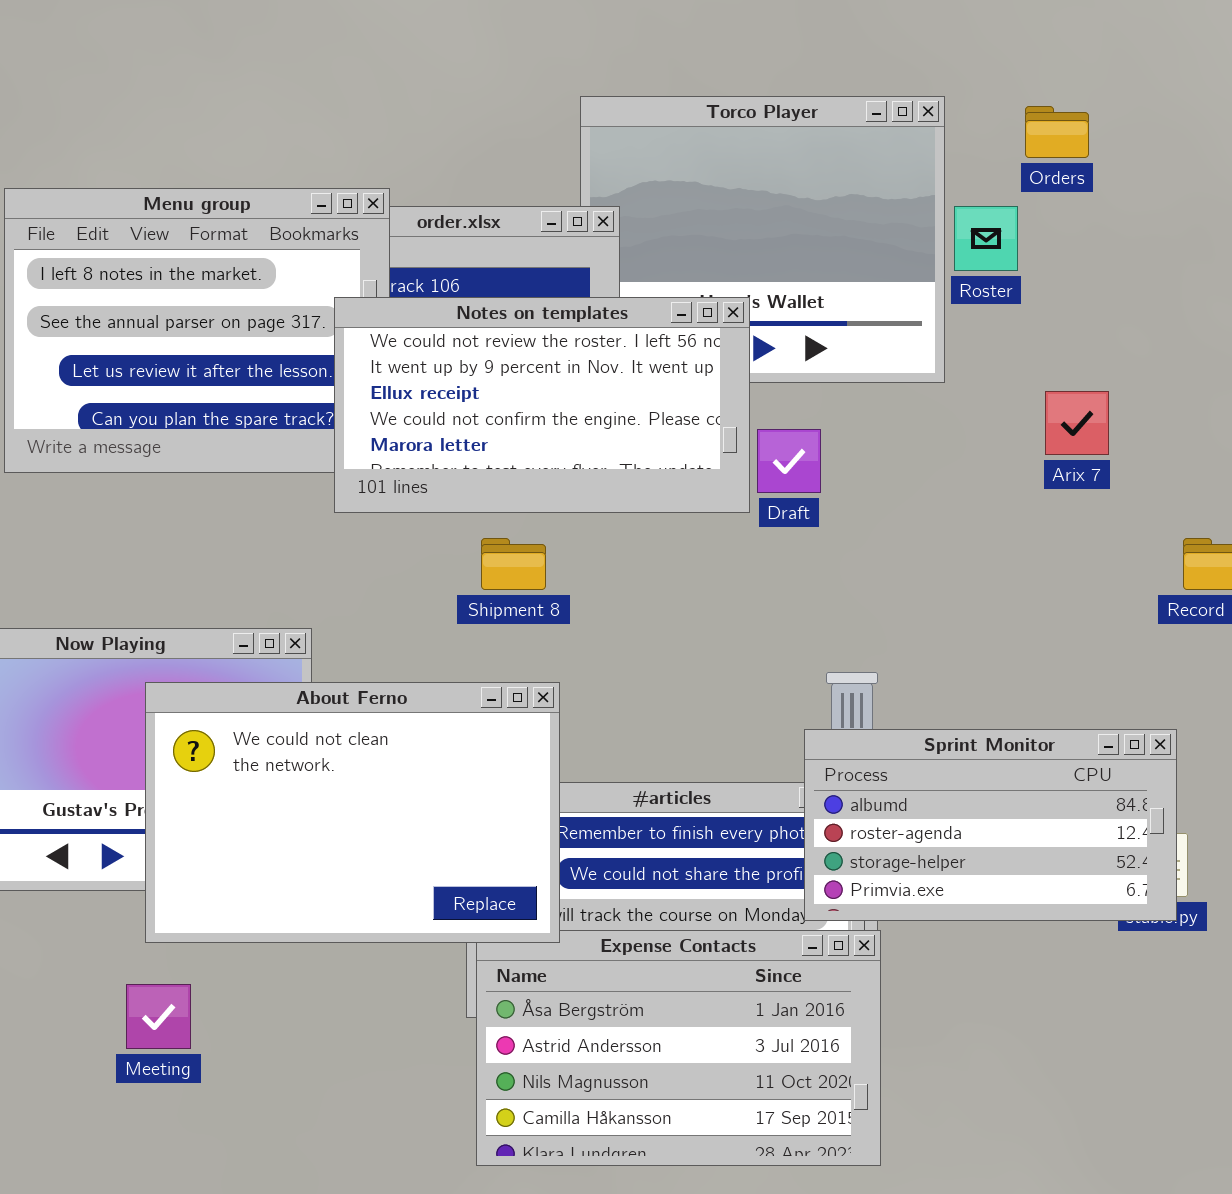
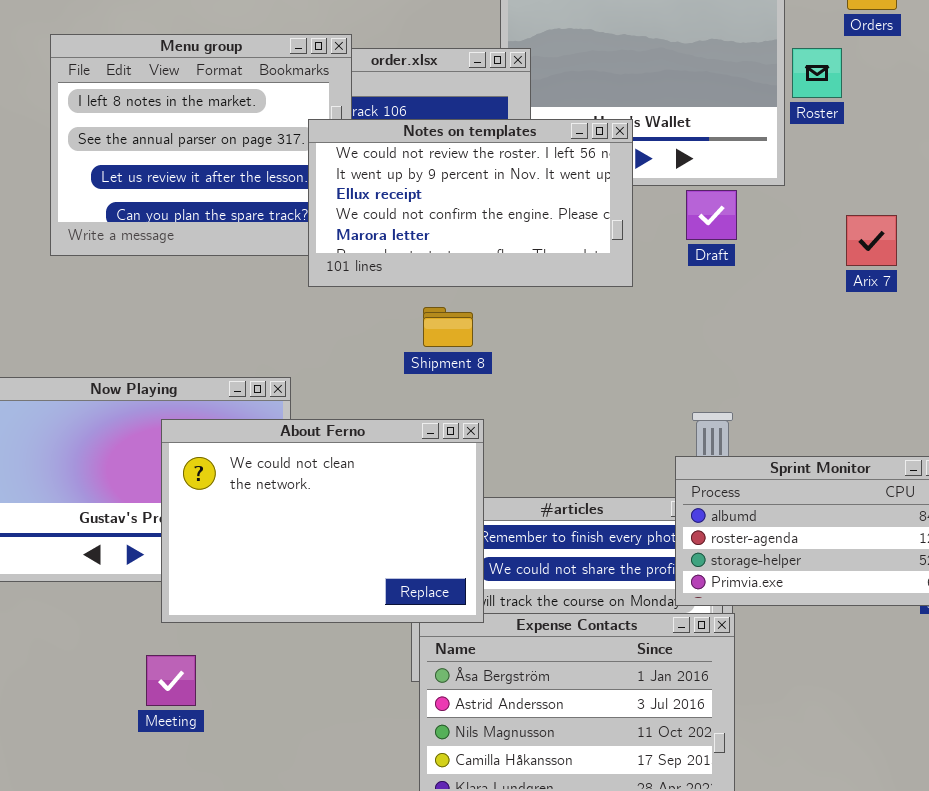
Arix 7: [1045,391,1109,455] -> [846,215,897,266], moved
Draft: [757,429,821,493] -> [686,190,737,240], moved

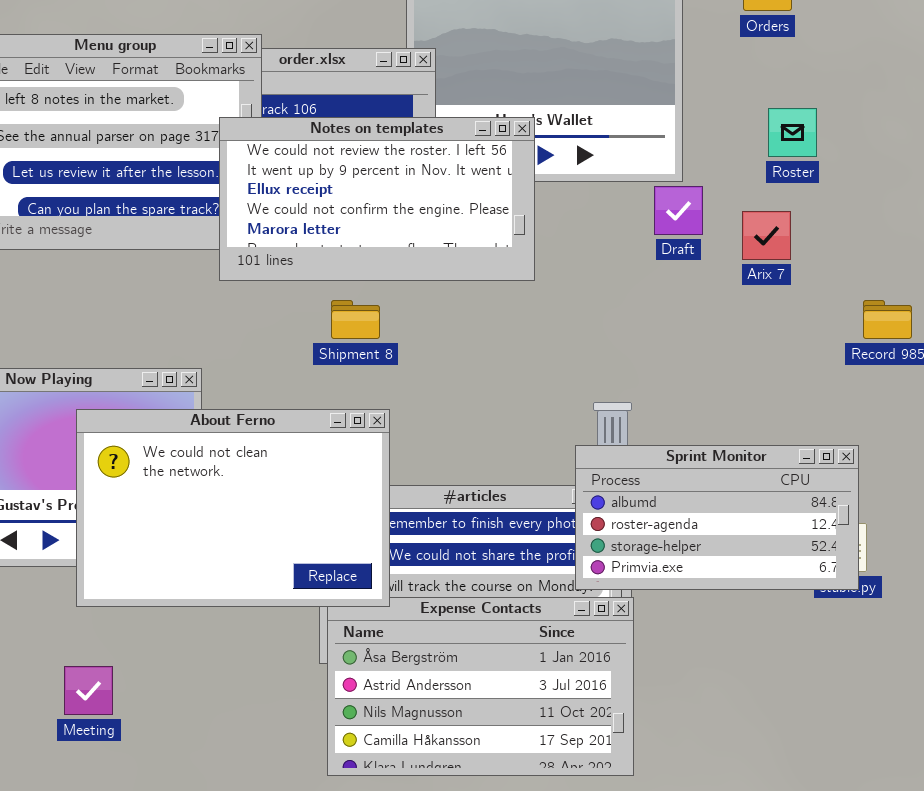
Roster: [792,48,842,98] -> [768,108,817,157], moved
Draft: [686,190,737,240] -> [654,186,703,235], moved
Meeting: [146,655,196,706] -> [64,666,113,715], moved

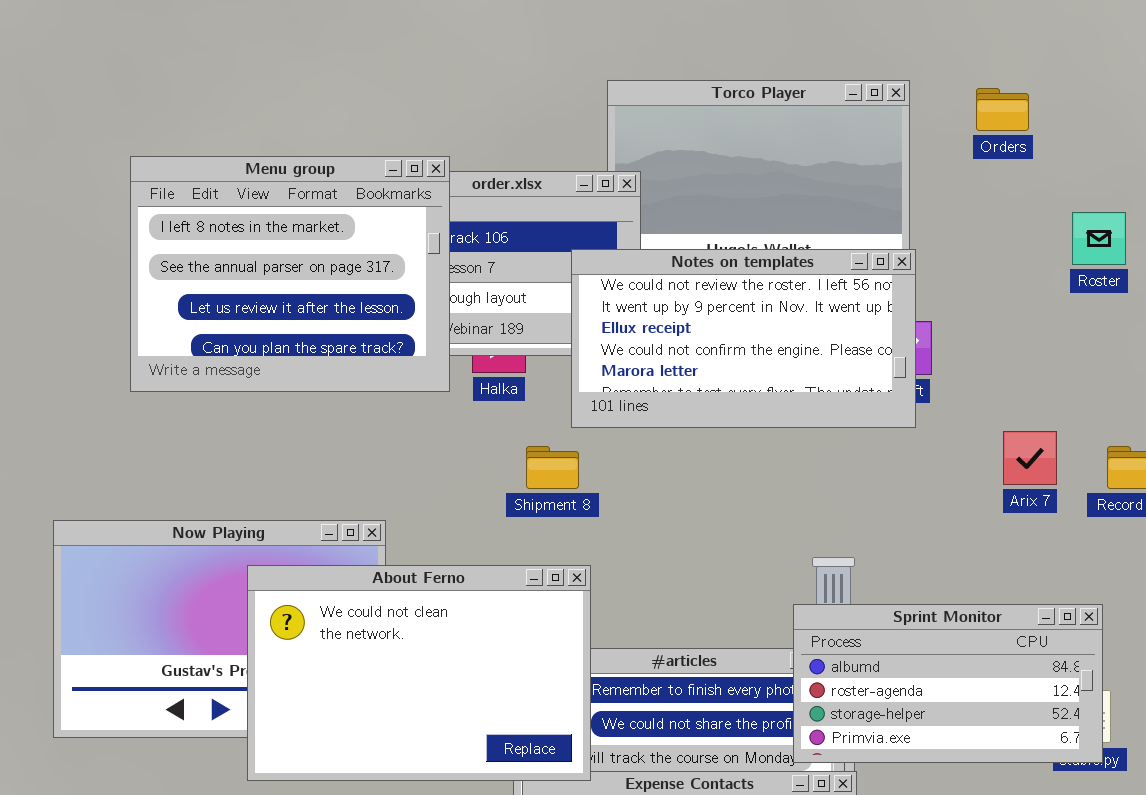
Roster: [768,108,817,157] -> [1072,212,1126,265], moved
Notes on templates: [219,117,535,281] -> [571,249,916,428], moved
Arix 7: [742,211,791,260] -> [1003,431,1057,485], moved

